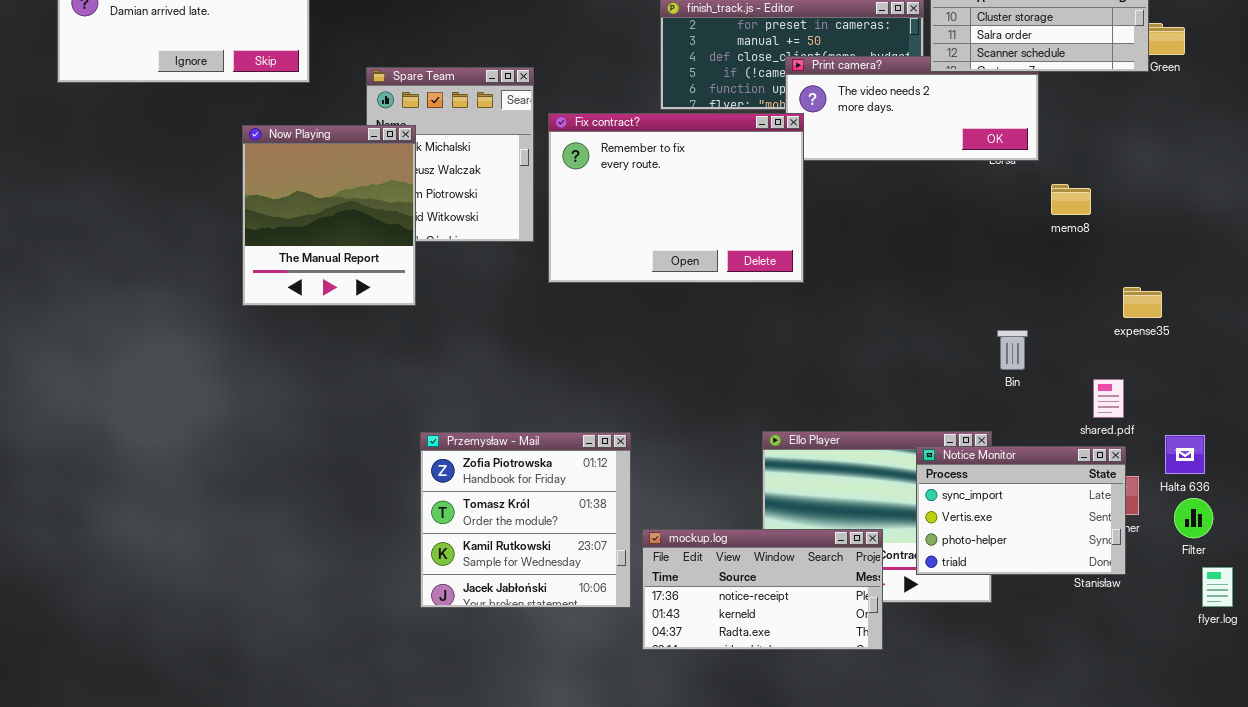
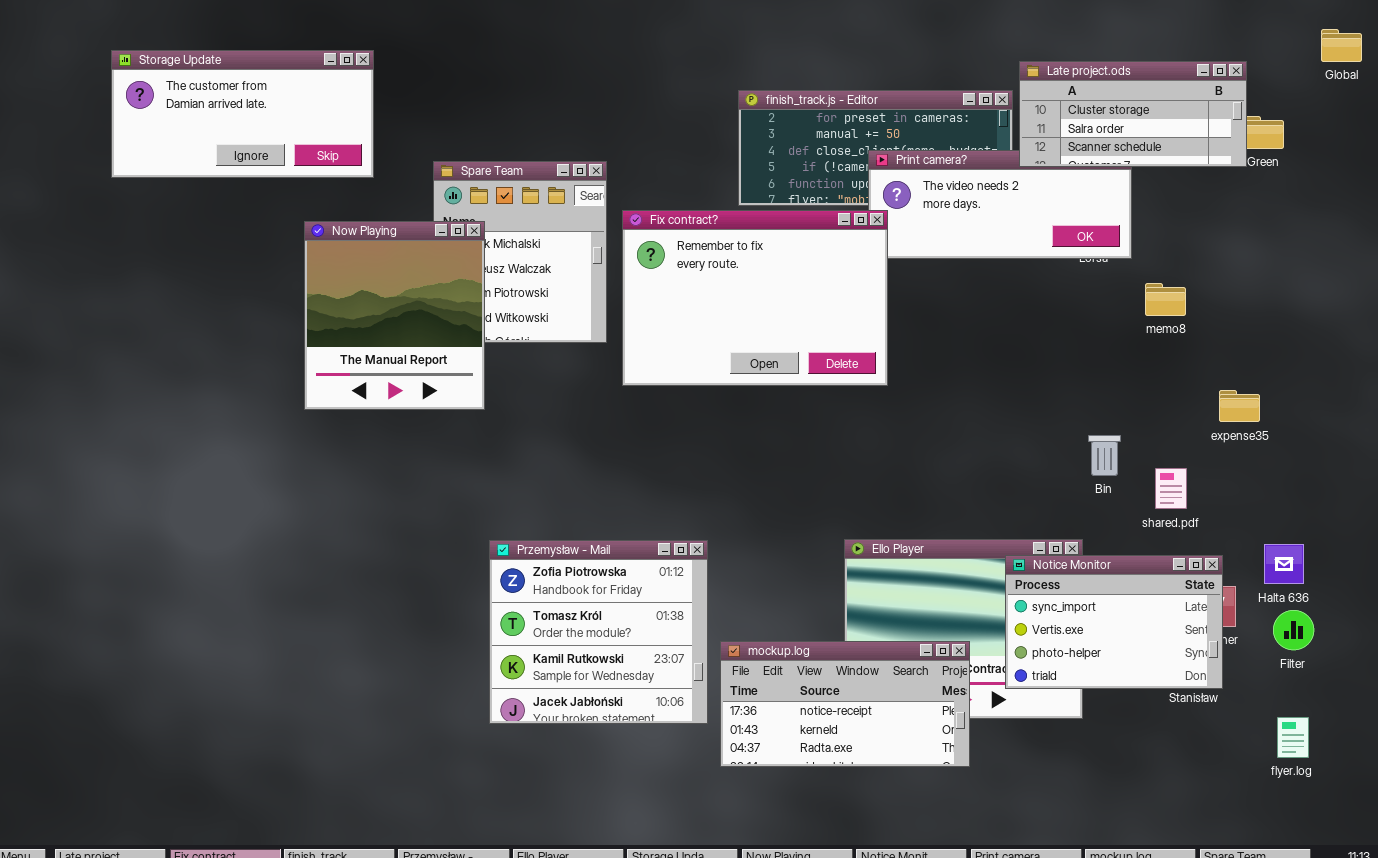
shared.pdf: [1093,379,1124,418] -> [1155,468,1187,509], moved
flyer.log: [1202,567,1233,607] -> [1277,717,1309,758], moved

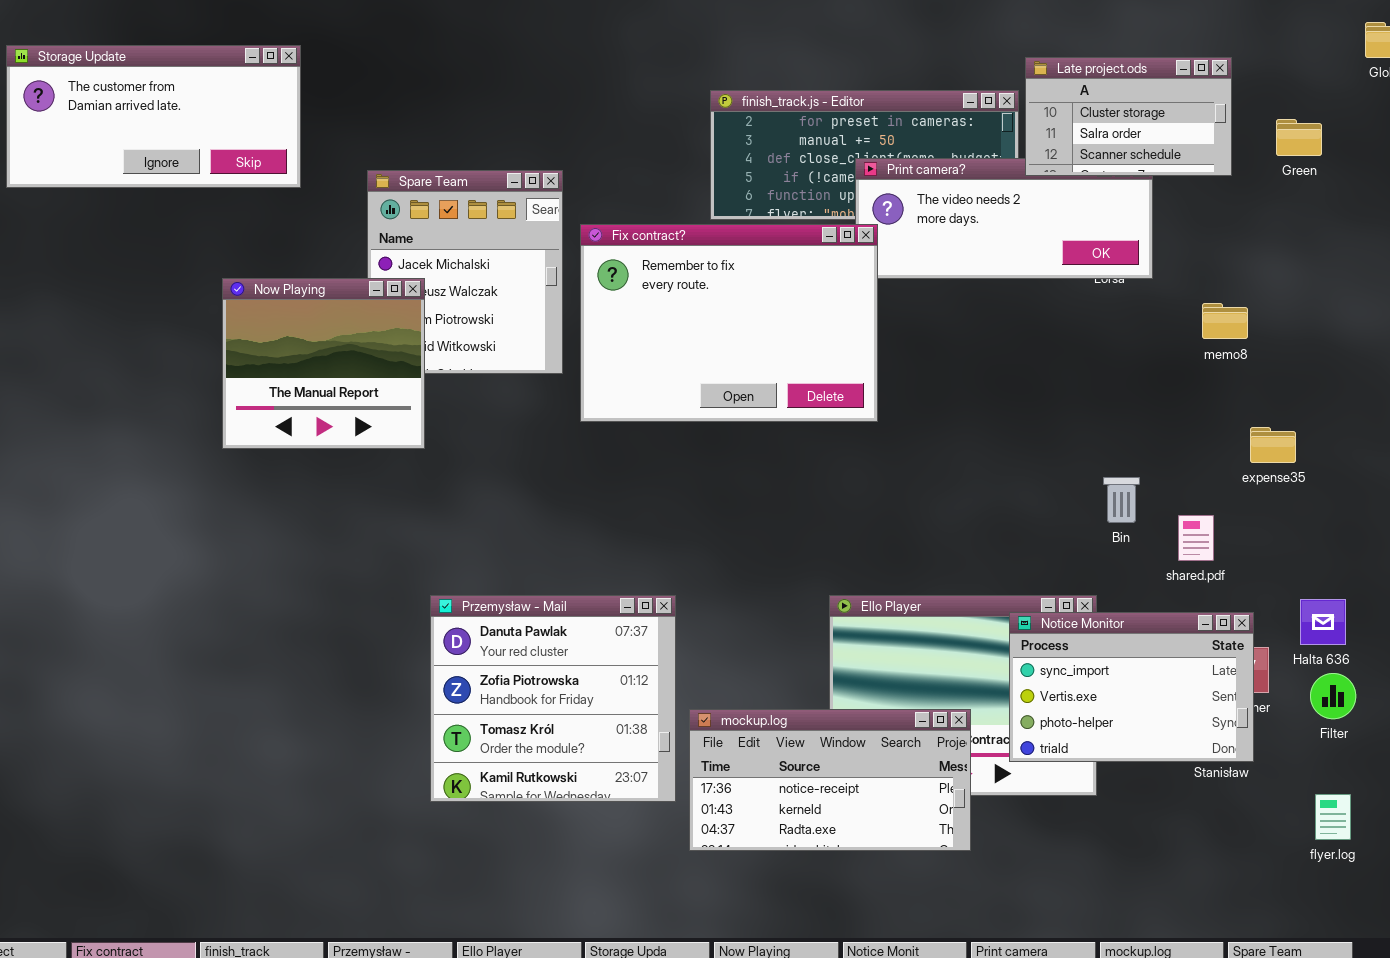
Late project.ods: [1019,61,1247,167] -> [1025,57,1232,176], resized
Now Playing: [304,221,485,410] -> [222,278,425,449], resized
memo8: [1145,283,1186,316] -> [1202,303,1248,339], moved
Przemysław - Mail: [489,540,708,724] -> [430,595,676,802], scrolled up 1 row

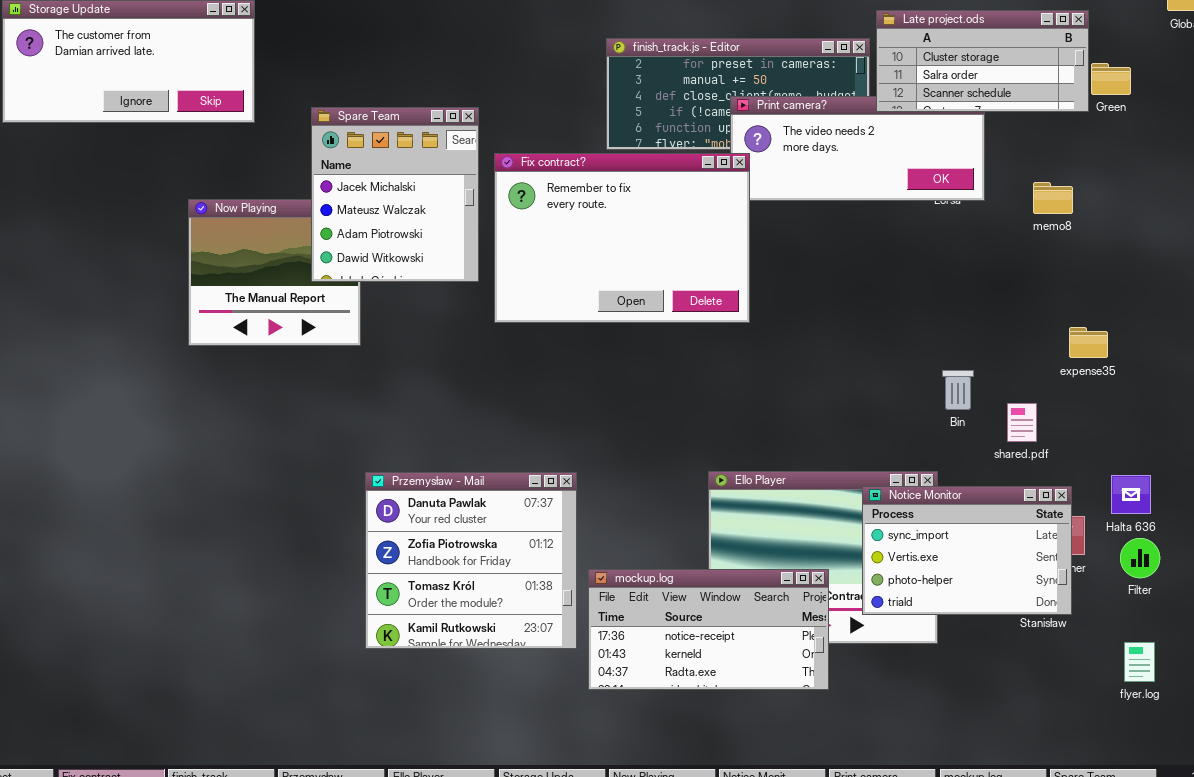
Late project.ods: [1025,57,1232,176] -> [876,10,1089,112], resized
Spare Team: [367,170,563,374] -> [311,107,479,282], raised
memo8: [1202,303,1248,339] -> [1033,182,1073,214], moved

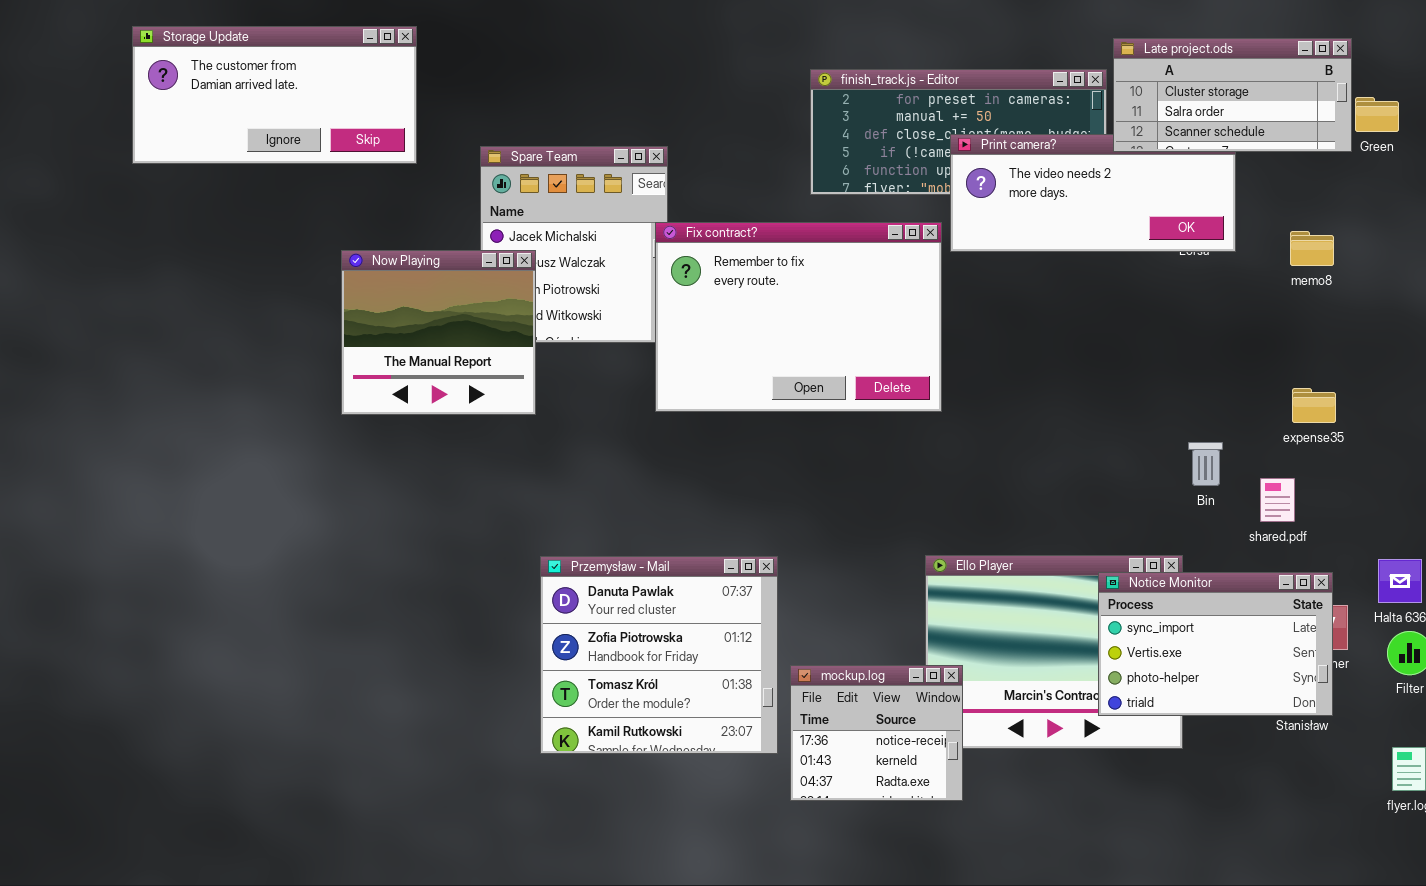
Fix contract?: [494,153,750,323] -> [655,222,942,412], moved
Now Playing: [188,199,361,346] -> [341,250,536,415], raised
expense35: [1069,327,1108,358] -> [1292,388,1336,423], moved
mockup.log: [588,569,829,690] -> [790,665,963,801], resized

